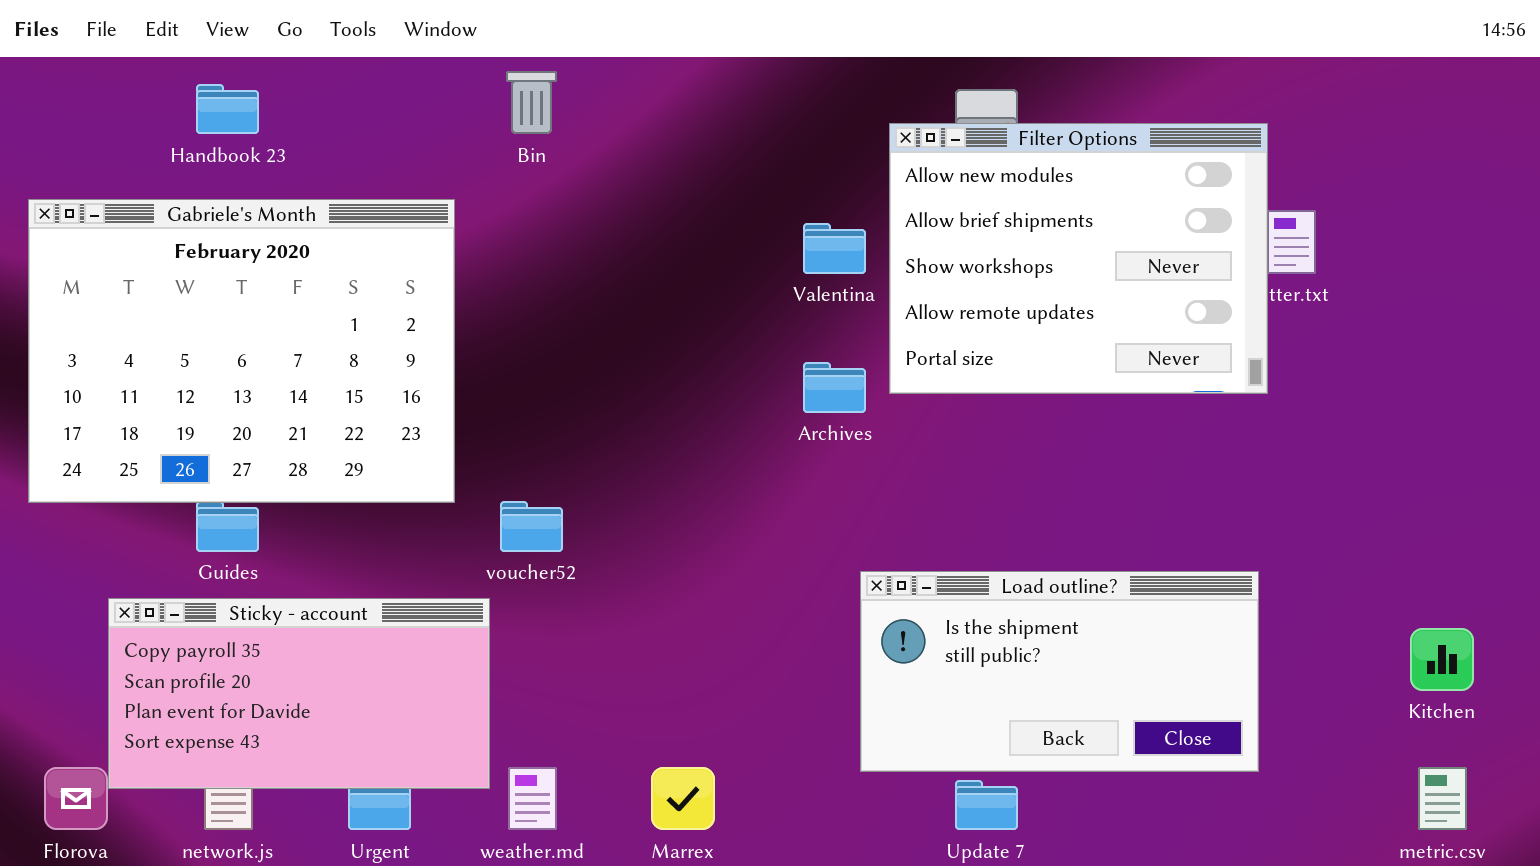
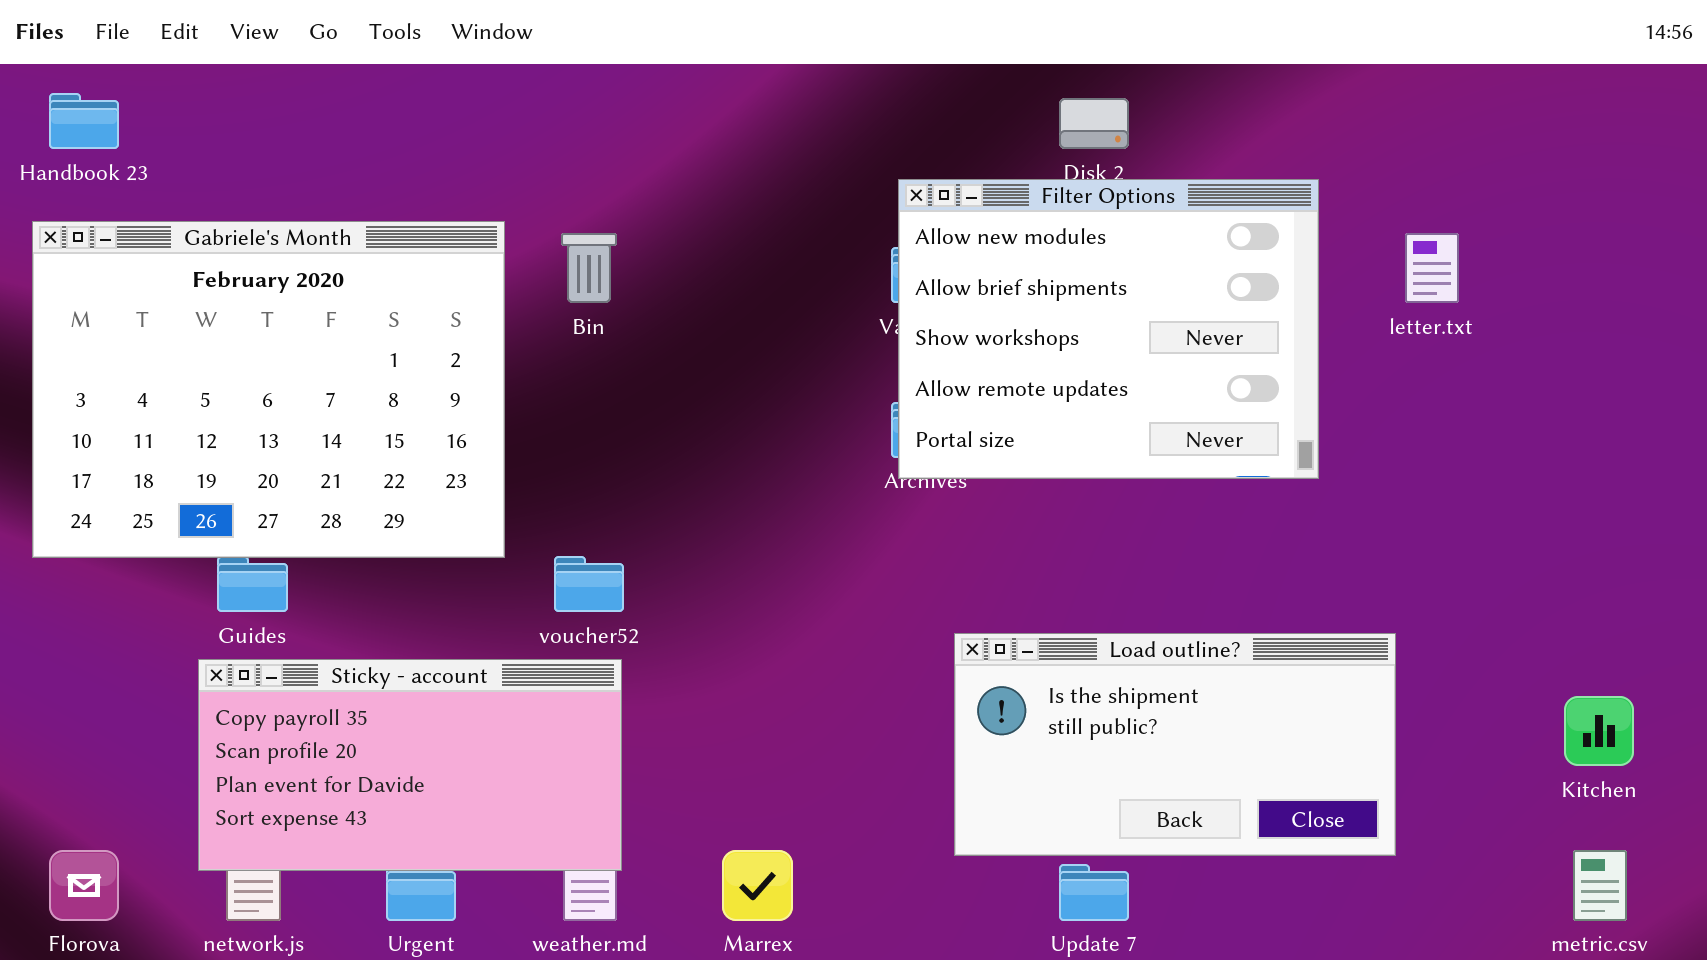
Bin: [506,71,557,134] -> [561,233,617,303], moved
Handbook 23: [196,84,259,134] -> [49,93,119,149], moved
Filter Options: [889,123,1268,394] -> [898,179,1319,479], moved
Sticky - account: [108,598,490,789] -> [198,659,622,871], moved

